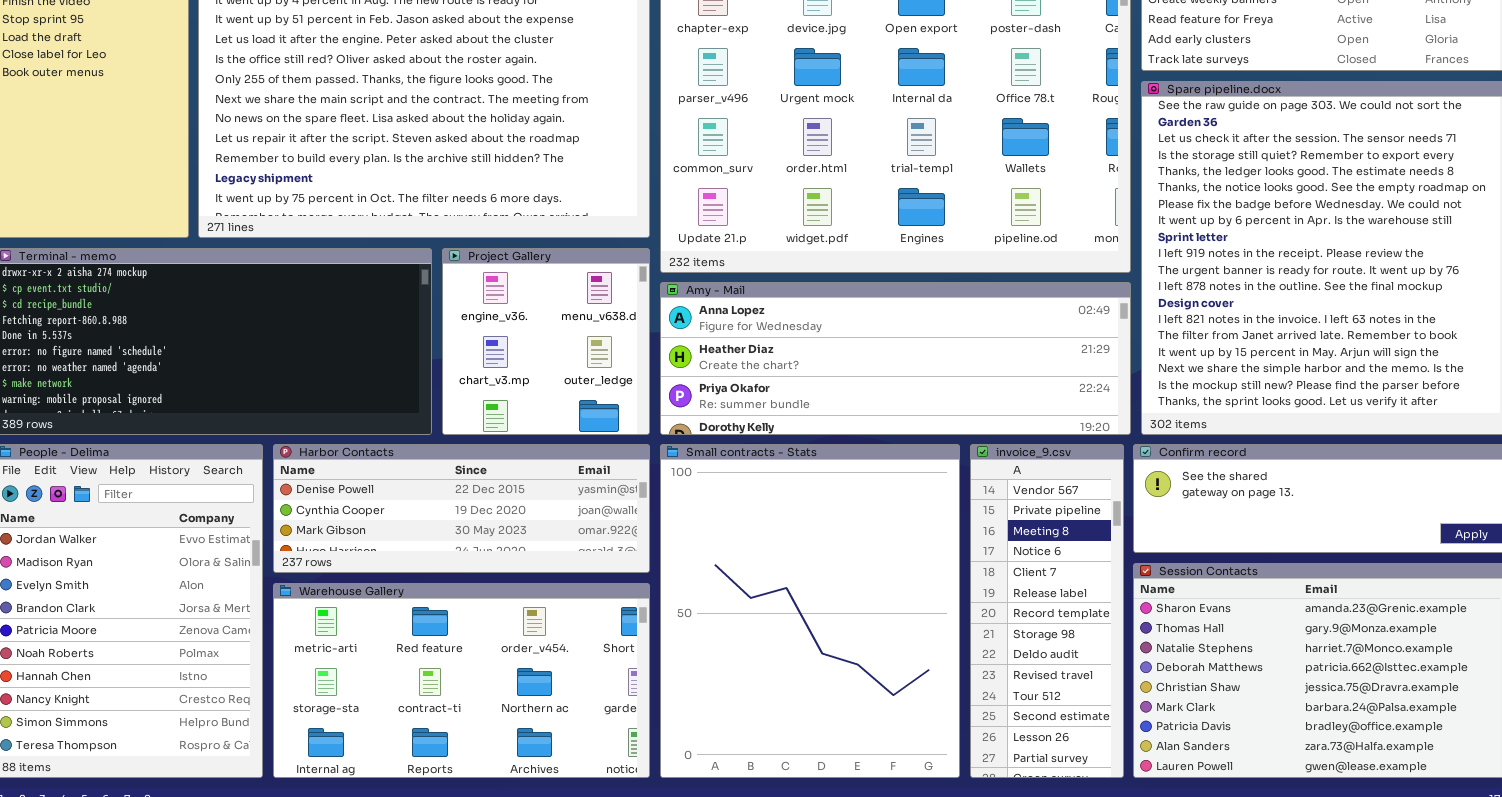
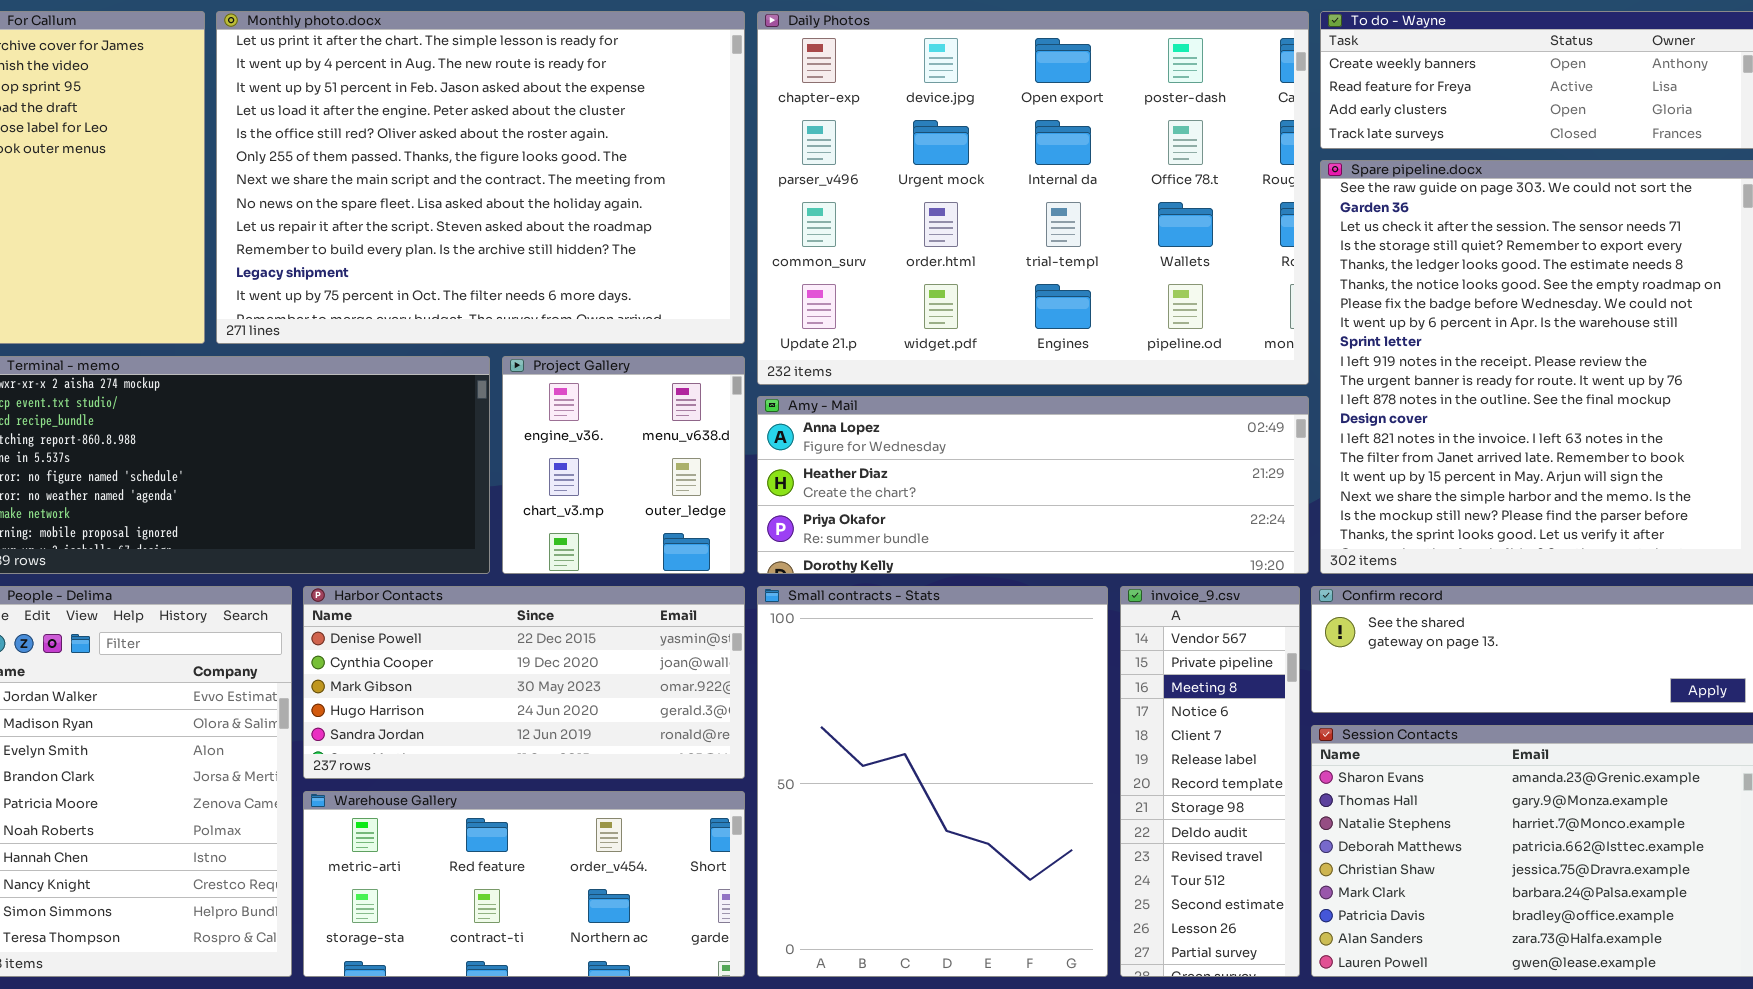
Harbor Contacts: [273,444,650,573] -> [303,586,745,779], resized
Warehouse Gallery: [273,583,650,778] -> [303,791,745,977], resized

